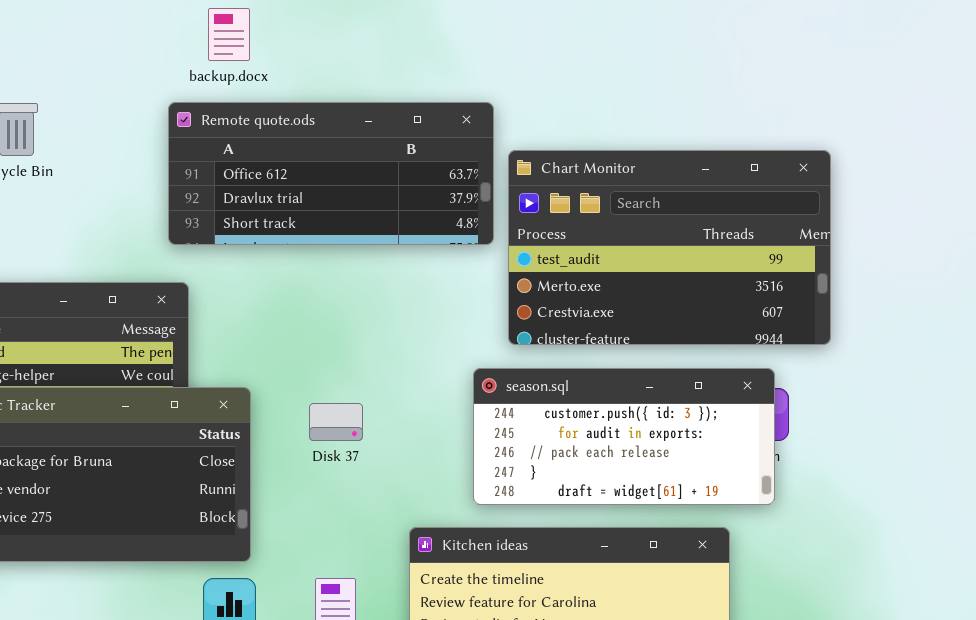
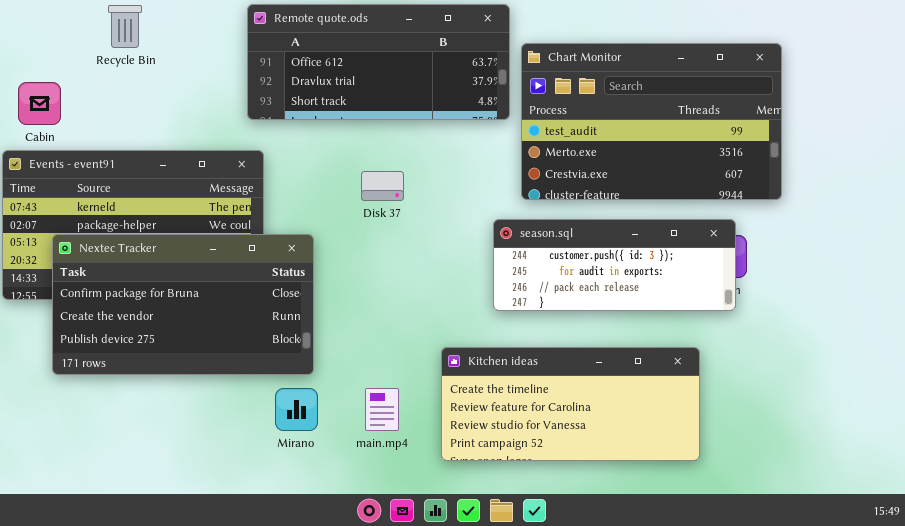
season.sql: [473,368,775,505] -> [493,219,736,311], resized
Disk 37: [309,403,363,441] -> [361,171,404,201], moved

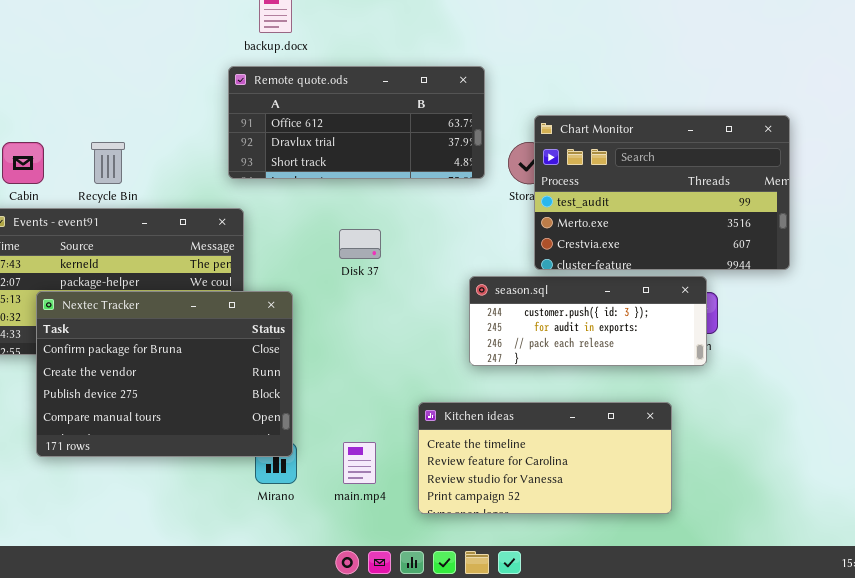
Recycle Bin: [108,5,142,48] -> [91,142,125,184], moved
Chart Monitor: [521,43,782,200] -> [534,115,790,270], moved
Nextec Tracker: [52,234,314,375] -> [36,291,293,457], resized

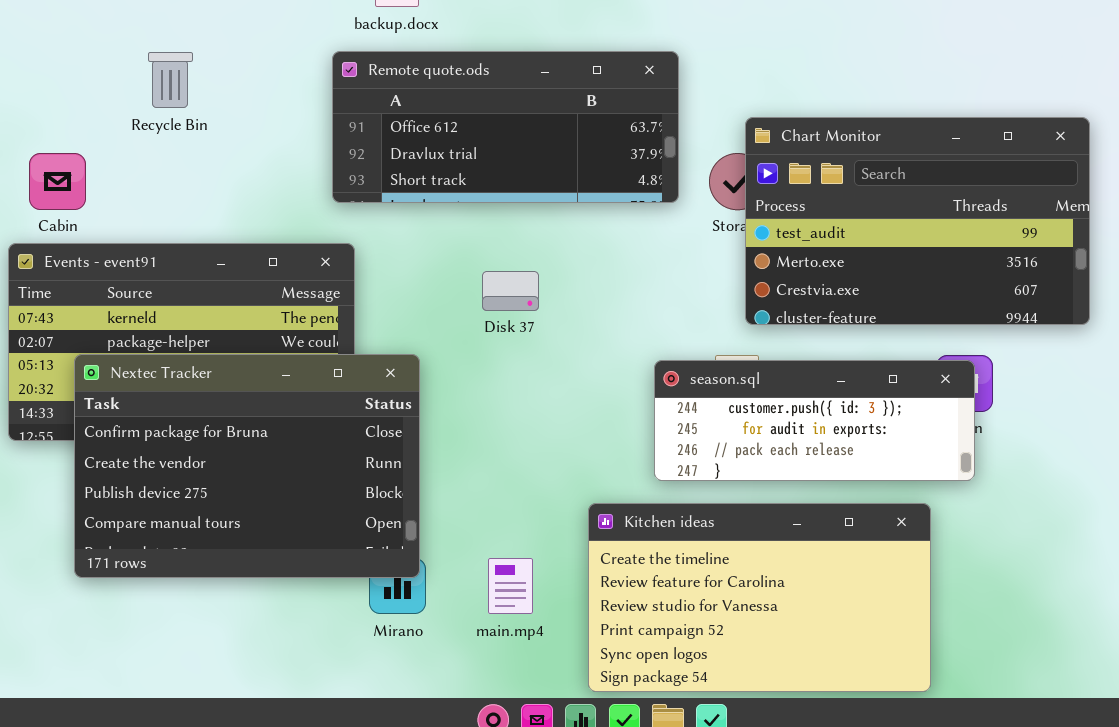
Recycle Bin: [91,142,125,184] -> [148,52,193,108], moved
season.sql: [469,276,707,366] -> [654,360,975,481], moved
Kitchen ideas: [418,402,672,514] -> [588,503,931,692], resized

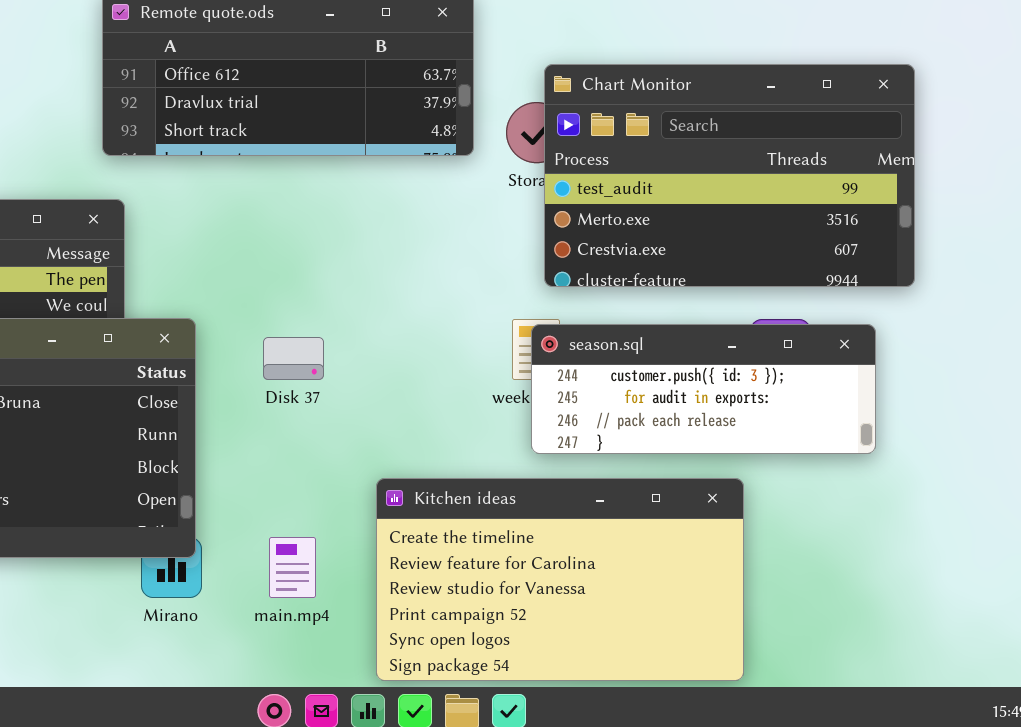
Disk 37: [482,271,539,311] -> [263,337,324,380], moved
season.sql: [654,360,975,481] -> [531,324,876,454], moved

